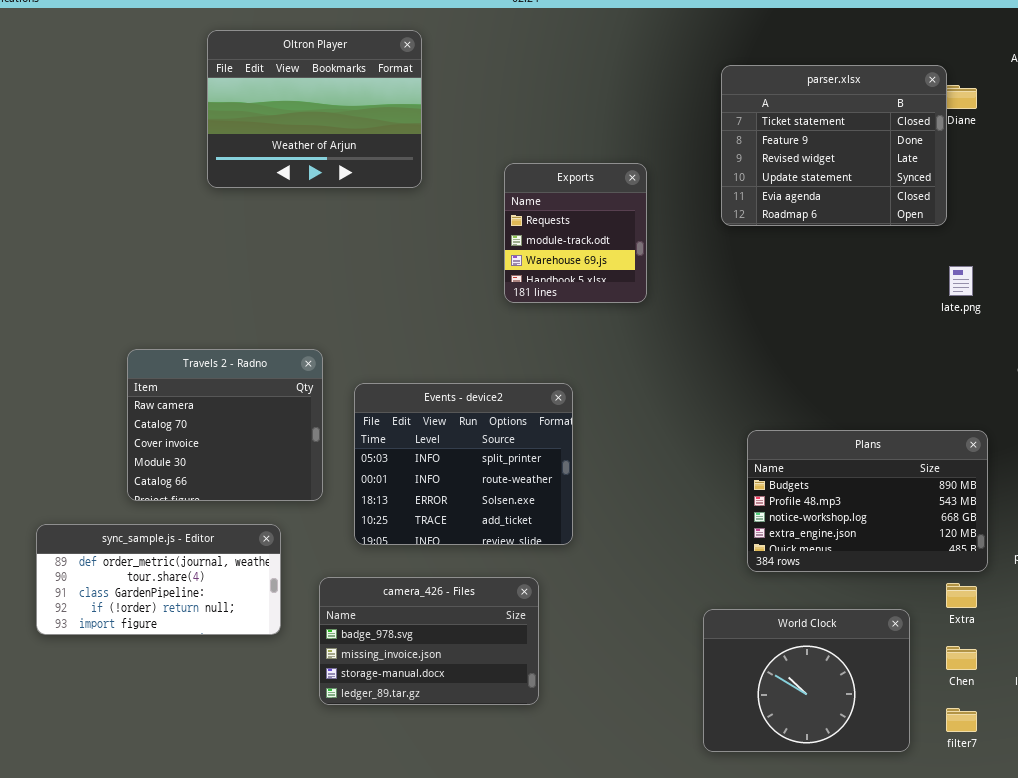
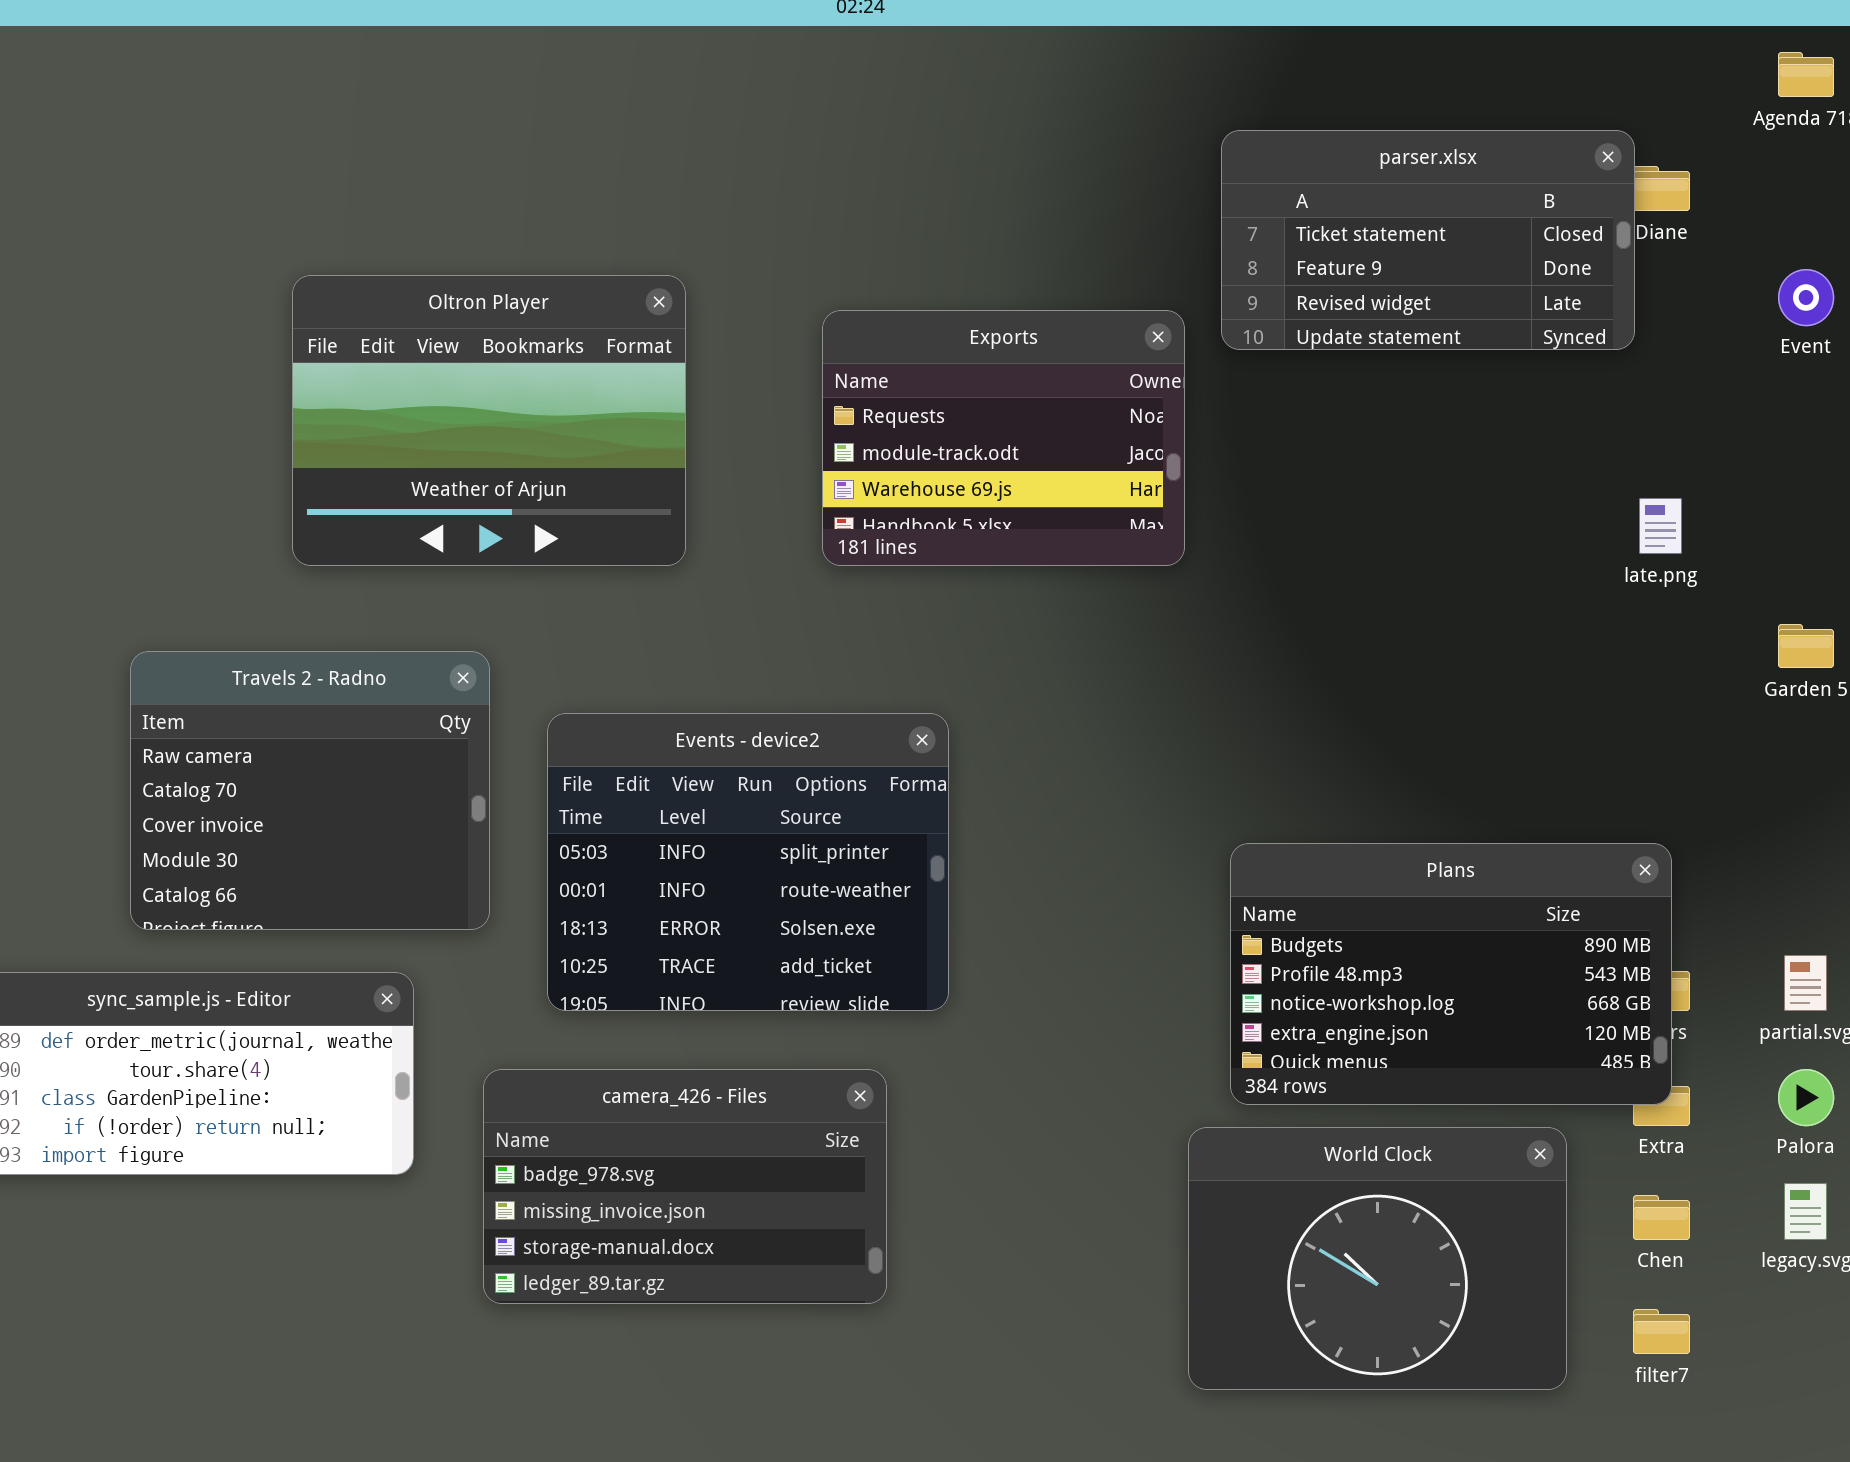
Oltron Player: [207,30,422,188] -> [292,275,686,566], moved
parser.xlsx: [721,65,947,226] -> [1221,130,1635,350], resized
Exports: [504,163,647,303] -> [822,310,1185,566], resized
Plans: [747,430,988,572] -> [1230,843,1672,1105], moved

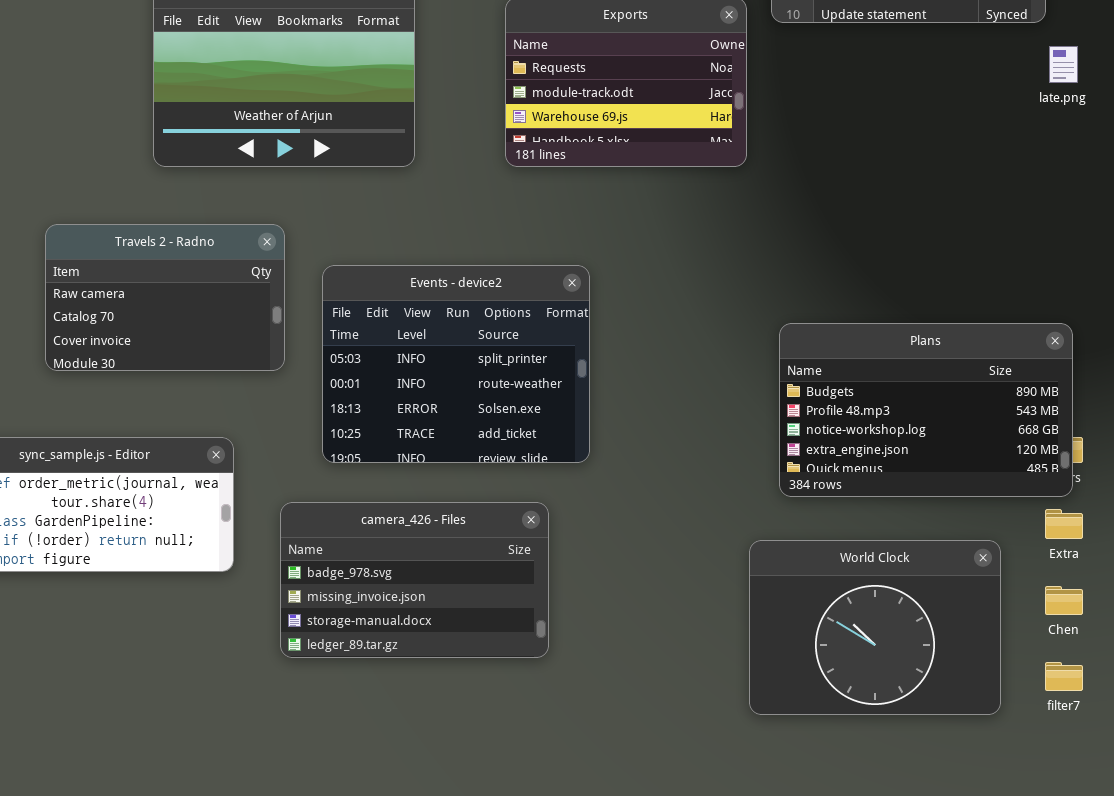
late.png: [1639,498,1682,554] -> [1049,46,1078,83], moved
Travels 2 - Radno: [130,651,490,930] -> [45,224,285,371], resized
Plans: [1230,843,1672,1105] -> [779,323,1073,497], moved

